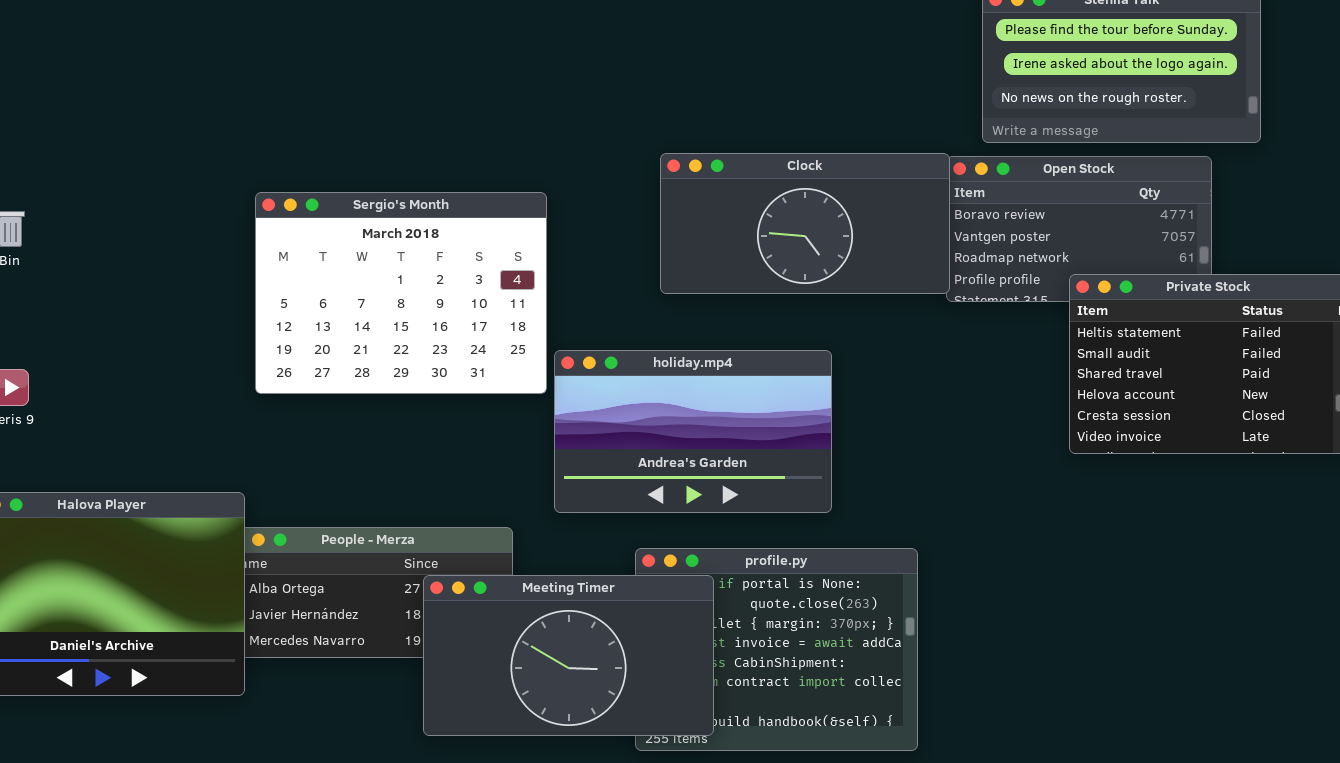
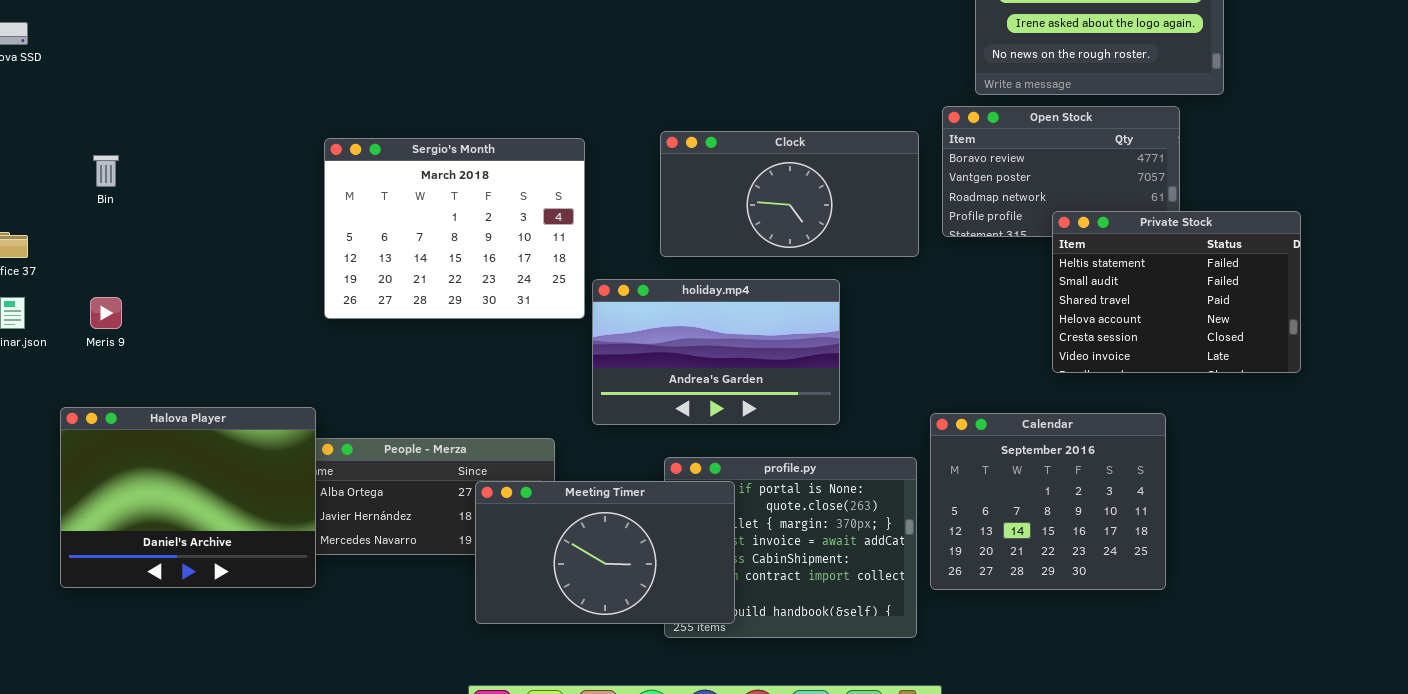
Clock: [660,153,950,294] -> [660,131,919,257], moved
Calendar: none -> [930,413,1166,590], opened

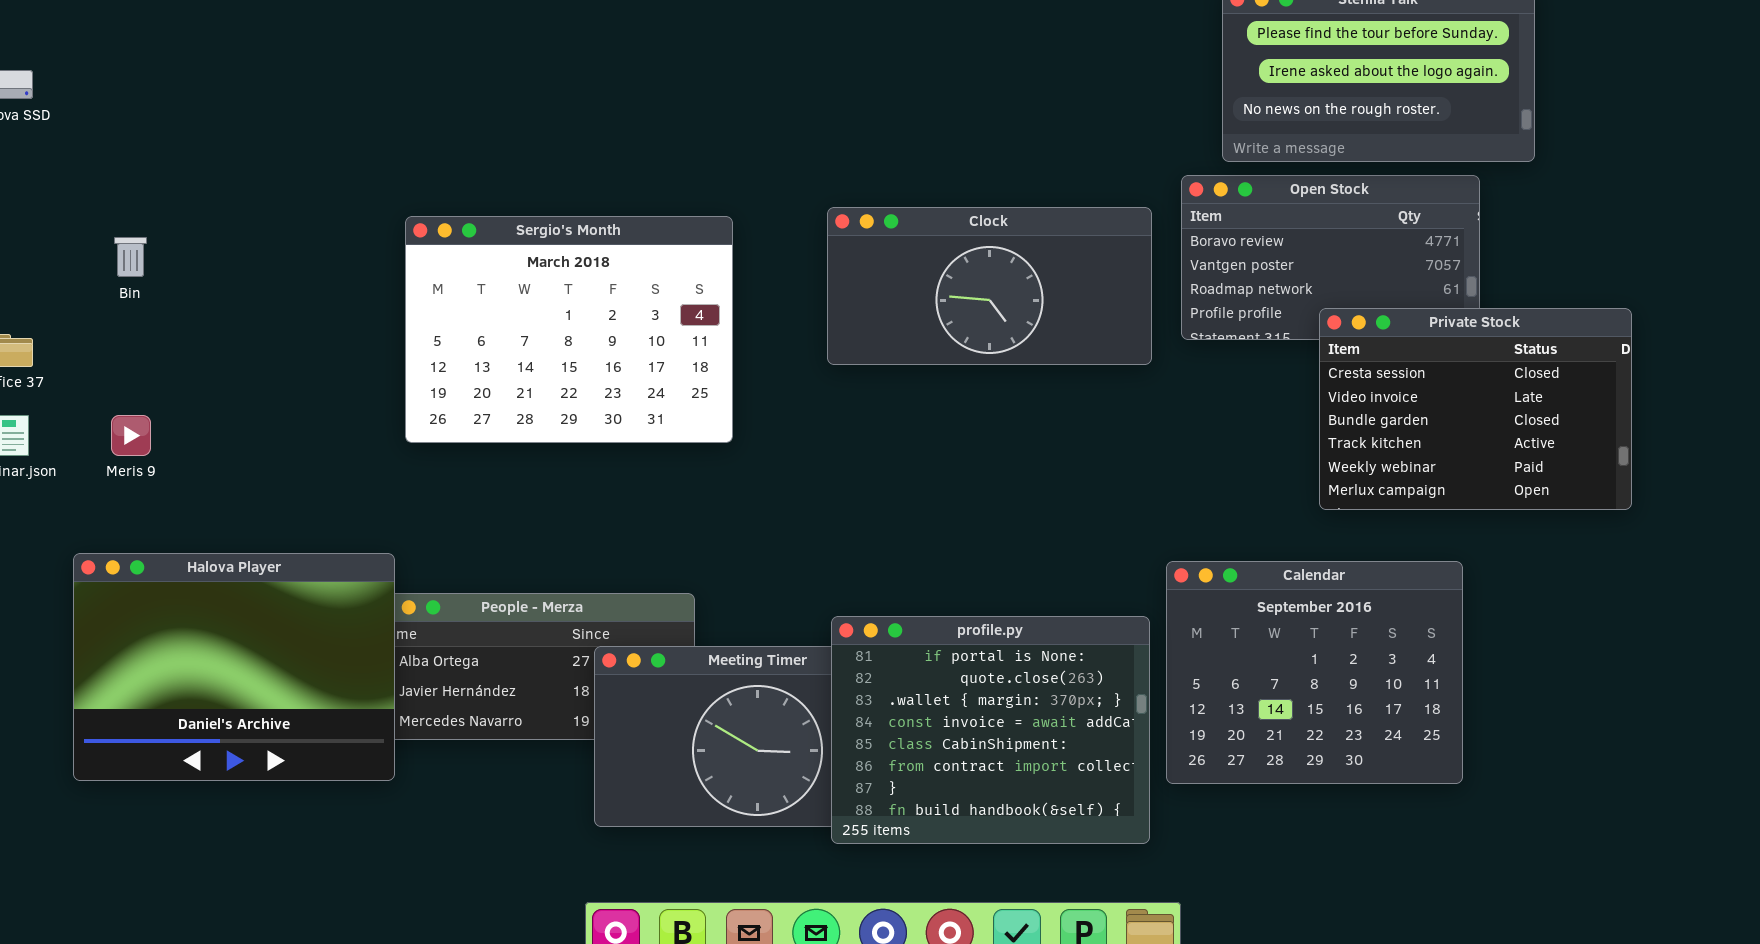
Private Stock: [1052,211,1301,373] -> [1319,308,1632,510], scrolled down 4 rows
holiday.mp4: [592,279,840,425] -> none, closed
profile.py: [664,457,917,638] -> [831,616,1150,844], raised

